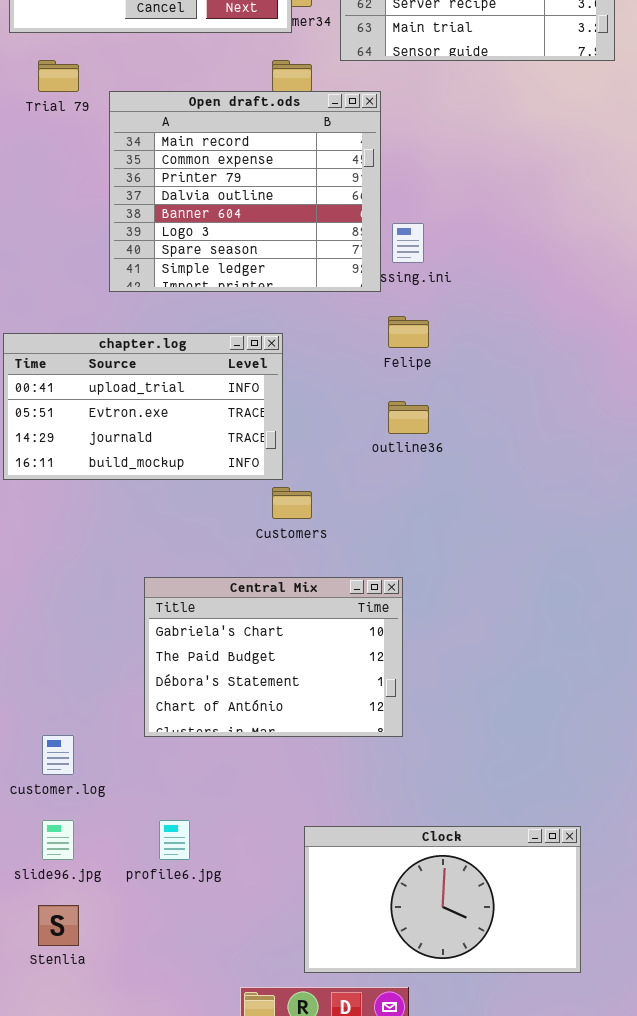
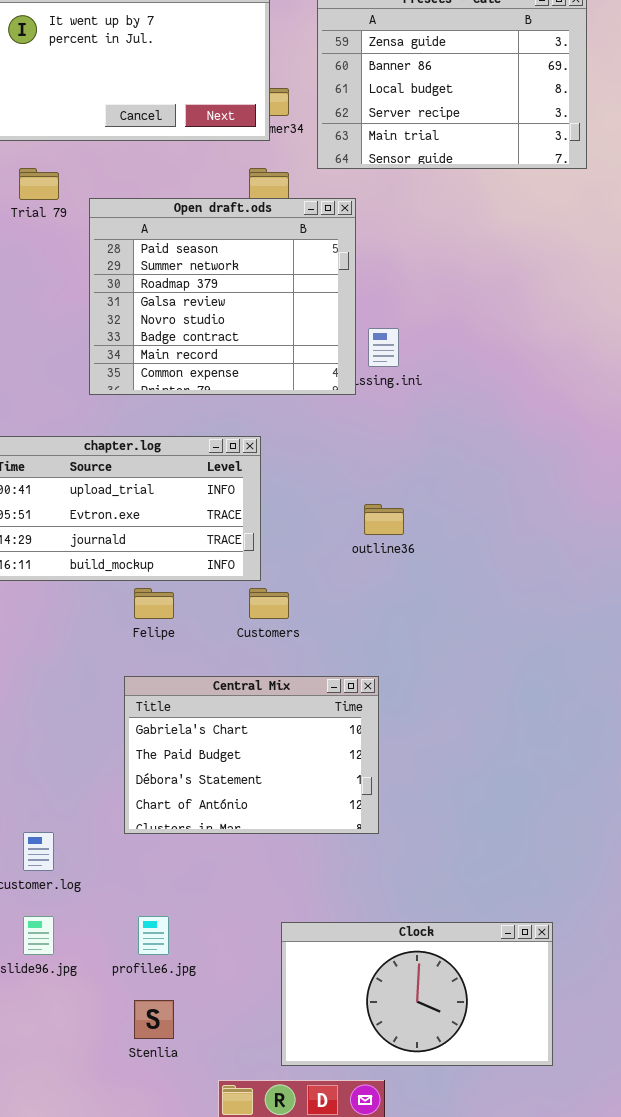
Open draft.ods: [109,91,381,292] -> [89,198,356,395], scrolled up 6 rows
Felipe: [388,316,429,348] -> [134,588,174,619], moved
Stenlia: [38,905,79,946] -> [134,1000,174,1039], moved

